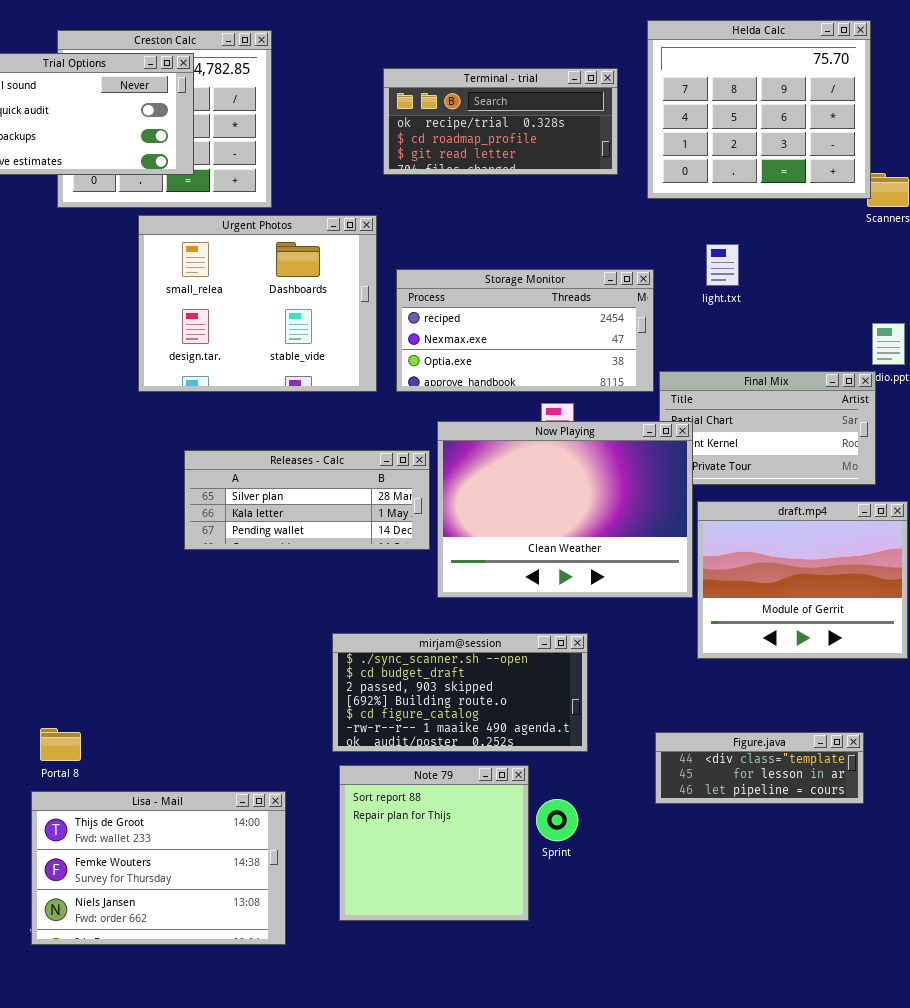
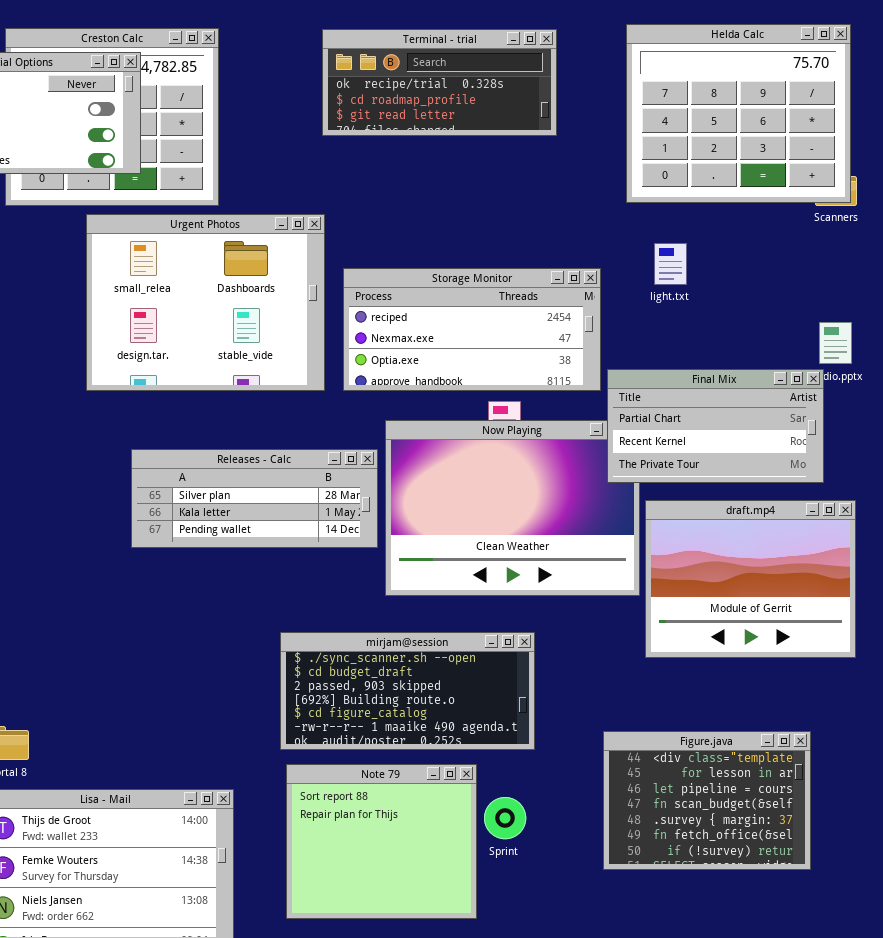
Helda Calc: [647,20,871,199] -> [626,24,851,203], moved
Terminal - trial: [383,68,618,175] -> [322,29,557,136], moved
Final Mix: [659,371,876,485] -> [607,369,824,483], raised
Figure.java: [655,732,864,804] -> [603,731,811,870], resized

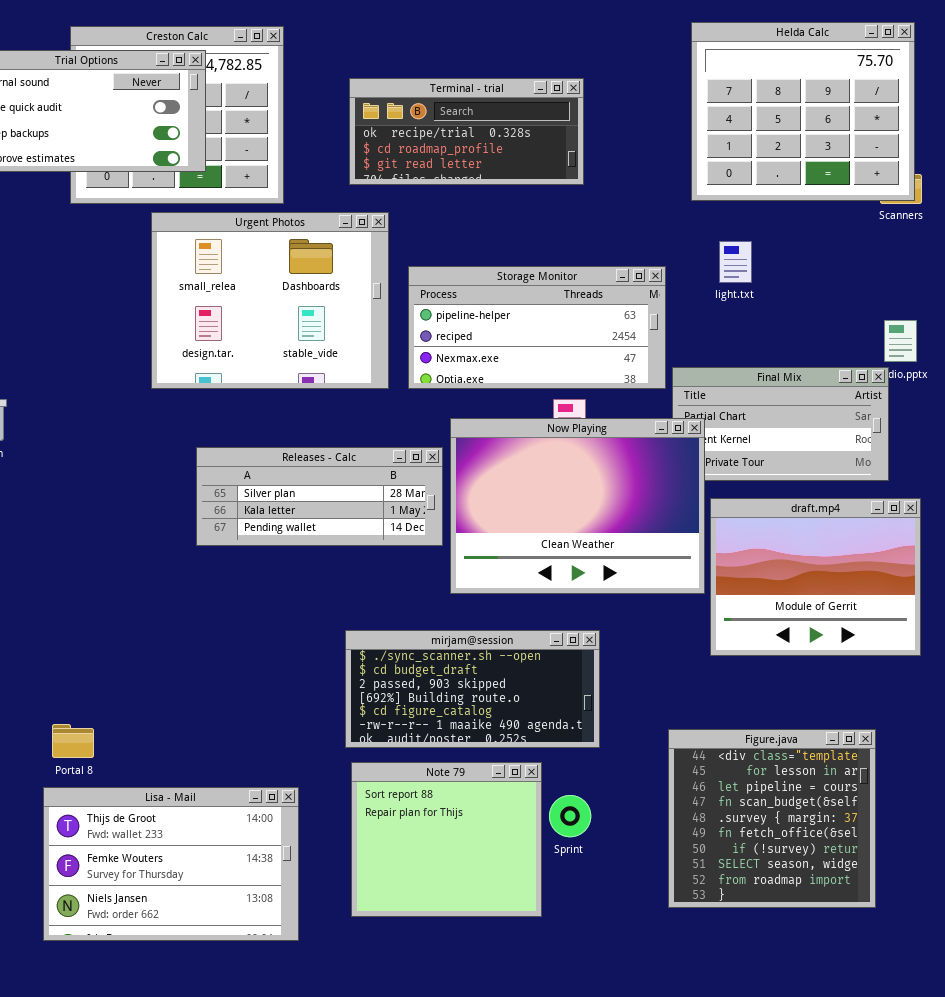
Terminal - trial: [322,29,557,136] -> [349,78,584,185], moved
Storage Monitor: [343,268,601,391] -> [408,266,666,389], scrolled up 1 row
Now Playing: [385,420,640,596] -> [450,418,705,594], raised
Figure.java: [603,731,811,870] -> [668,729,876,908], resized

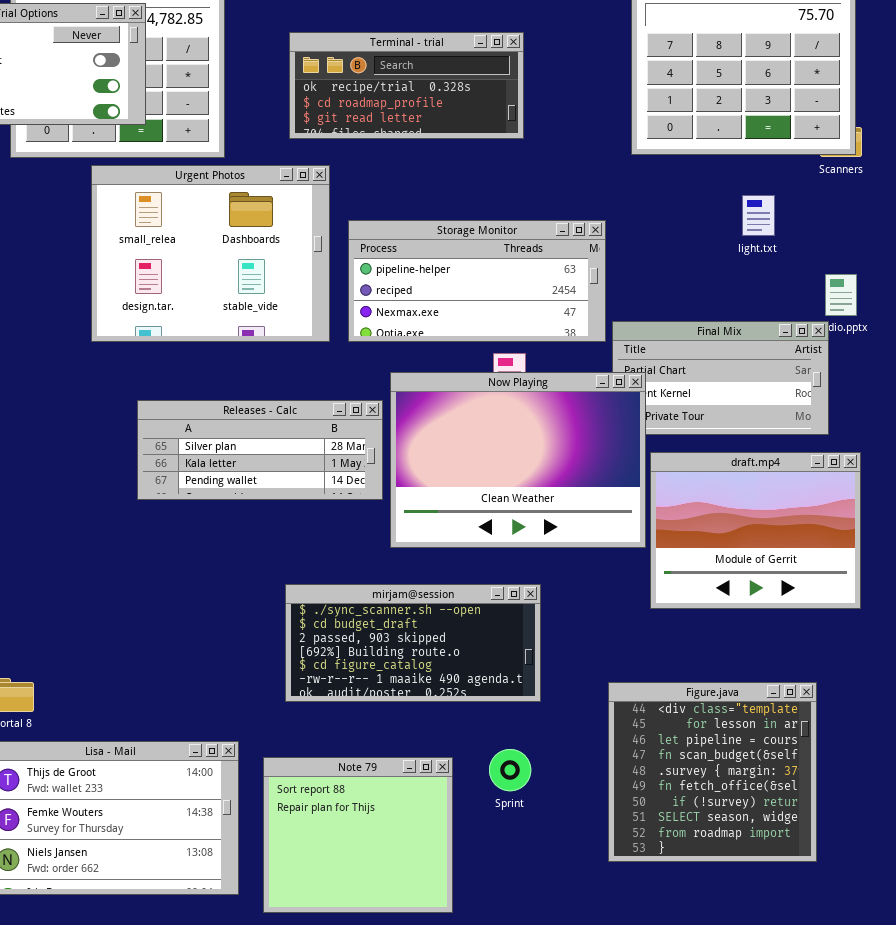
light.txt: [719,241,752,283] -> [742,195,775,236], moved
Note 79: [351,762,542,917] -> [263,757,453,913], moved

